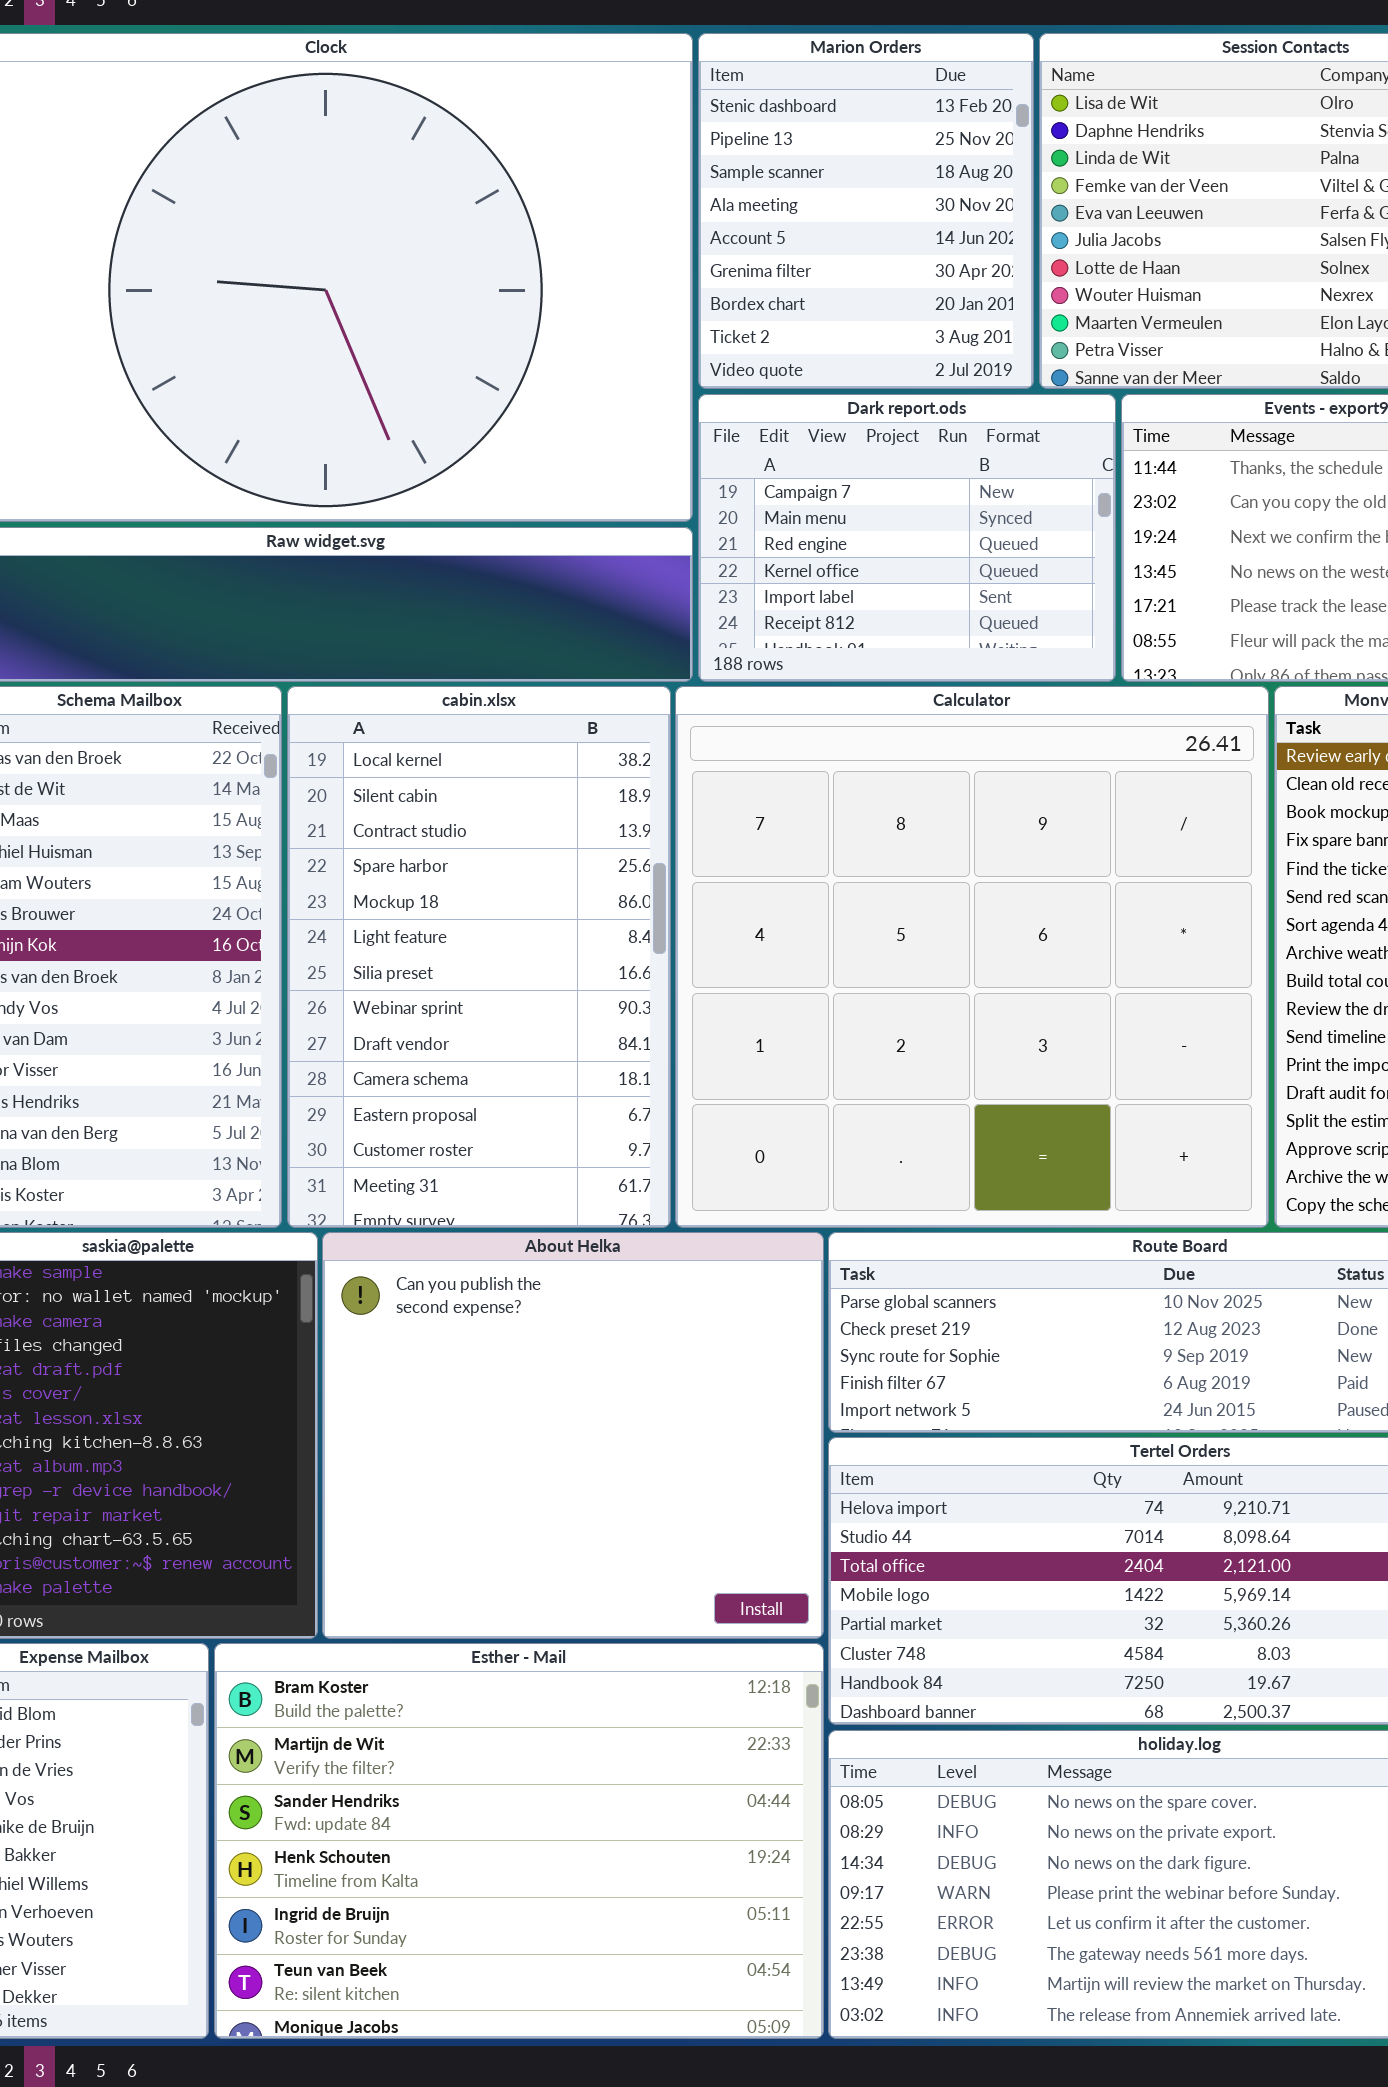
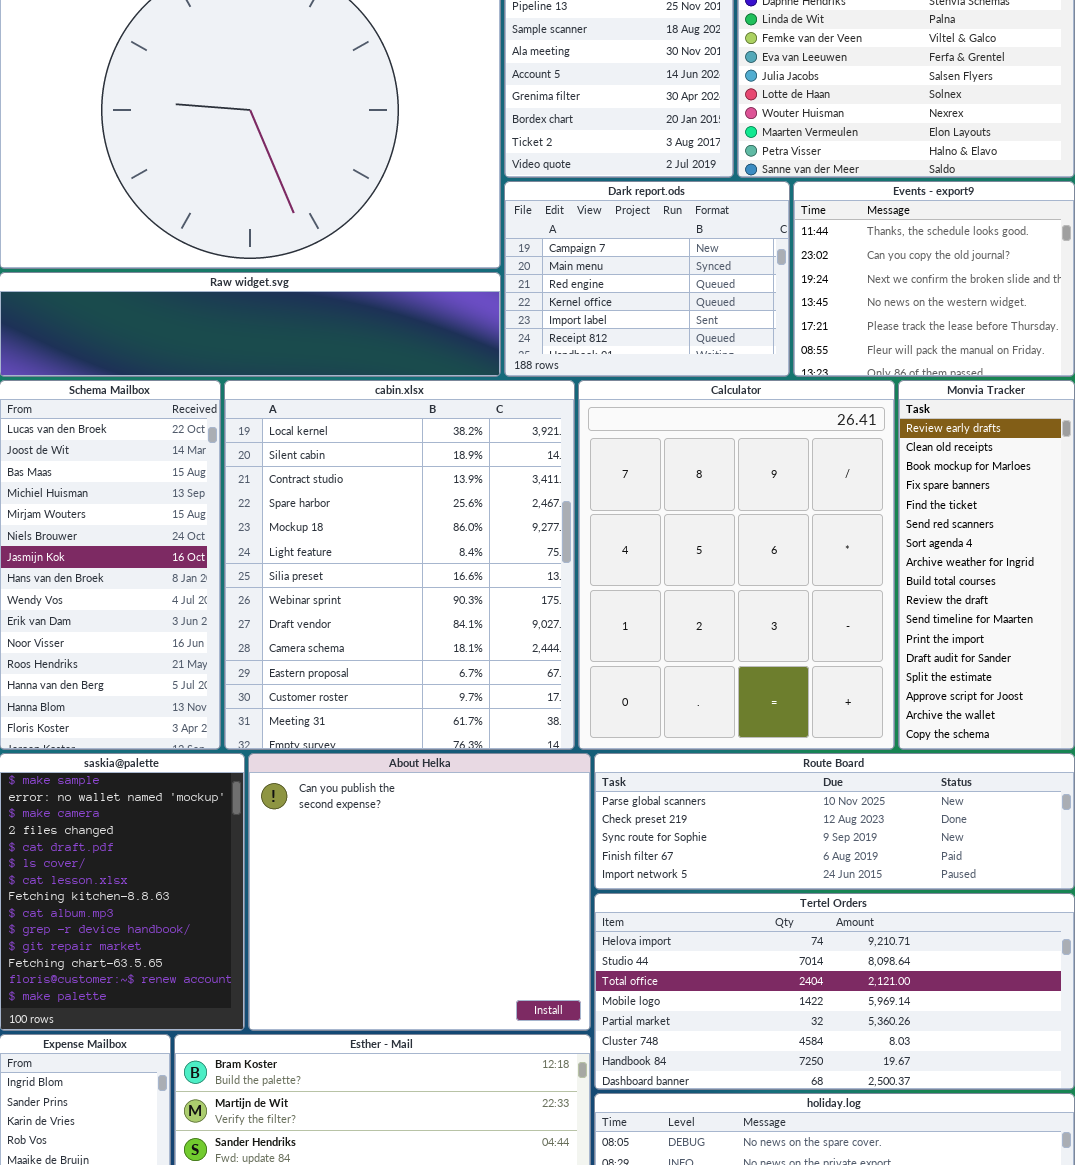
cabin.xlsx: [287,686,671,1228] -> [224,380,575,750], resized
Calculator: [675,686,1269,1228] -> [578,380,895,750], resized

